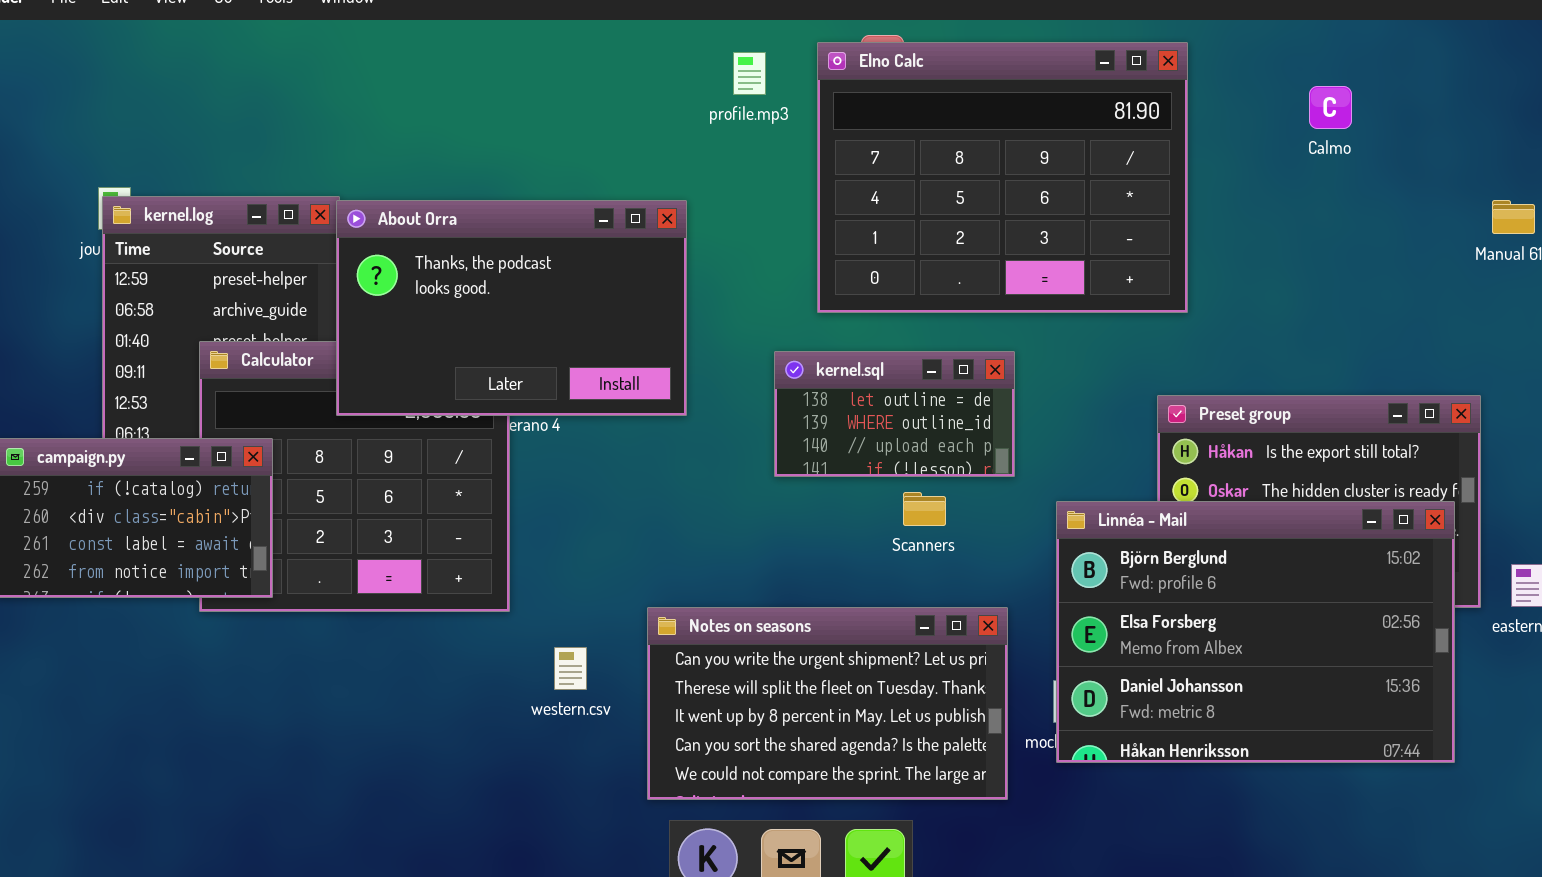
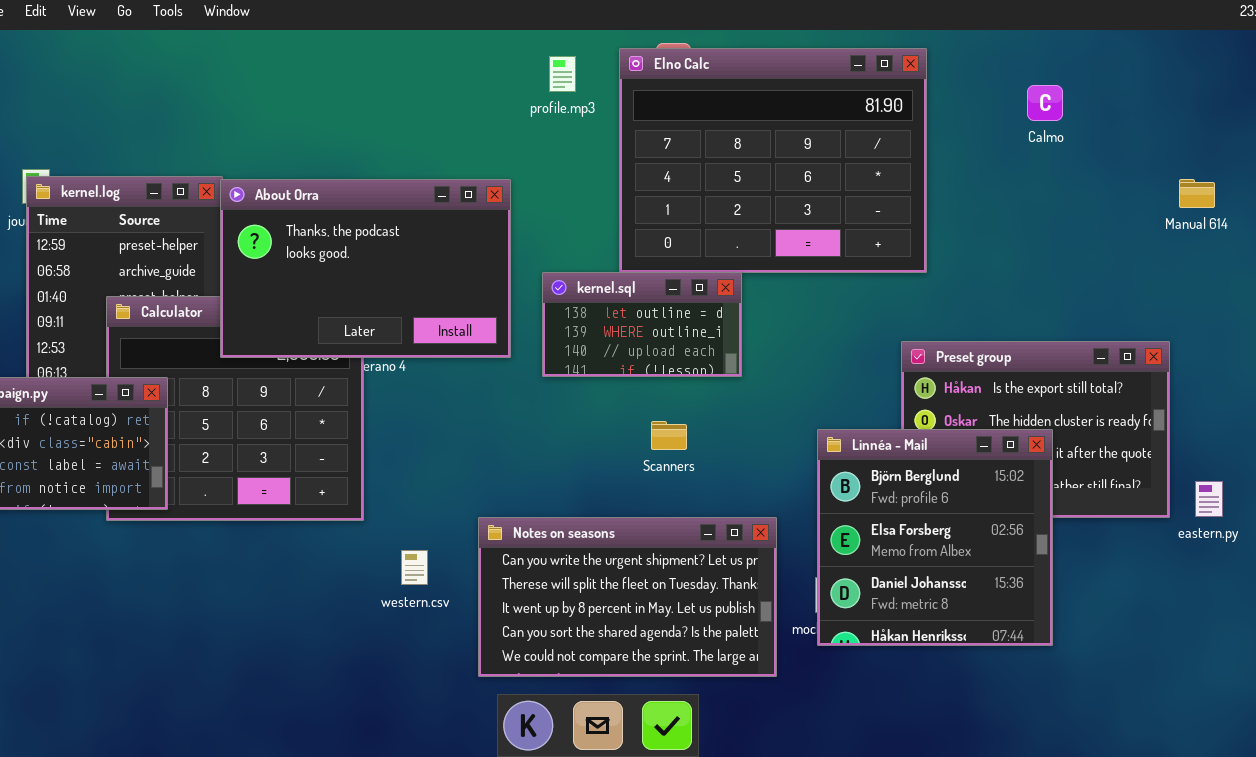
kernel.sql: [774,351,1015,477] -> [542,272,742,377], moved
Scanners: [903,492,946,526] -> [651,421,687,450], moved
Linnéa - Mail: [1056,501,1455,763] -> [817,429,1053,646], resized

